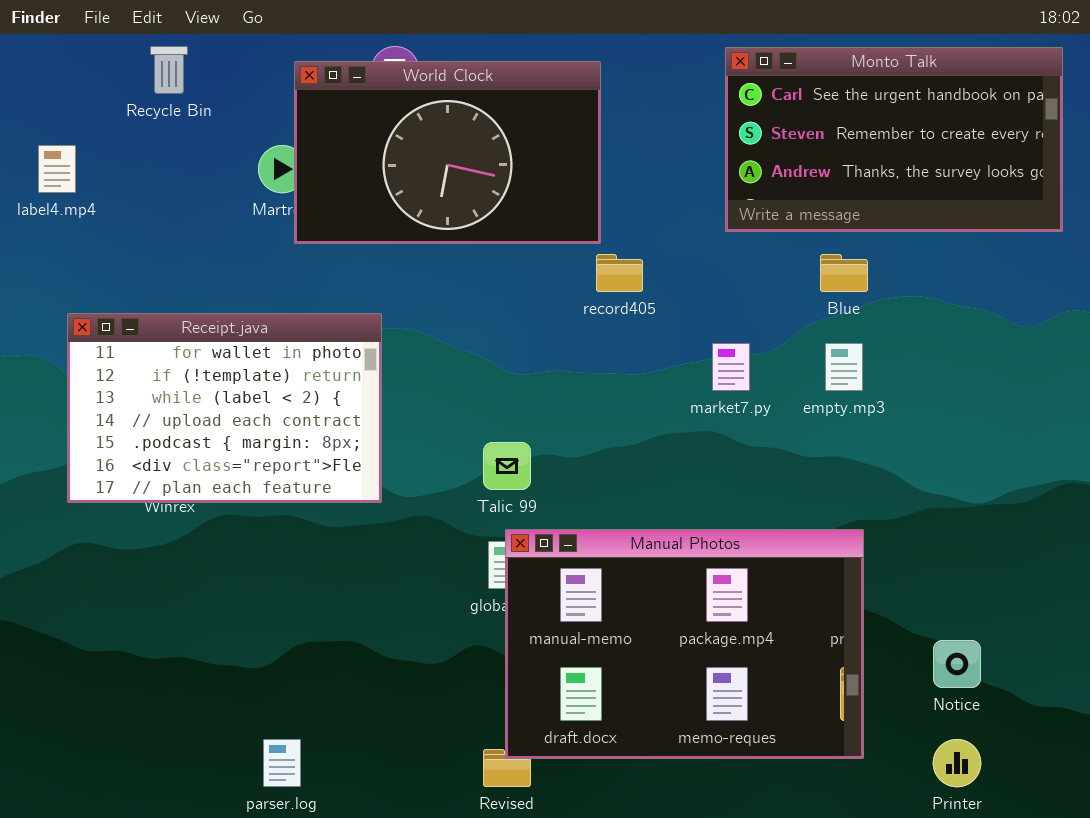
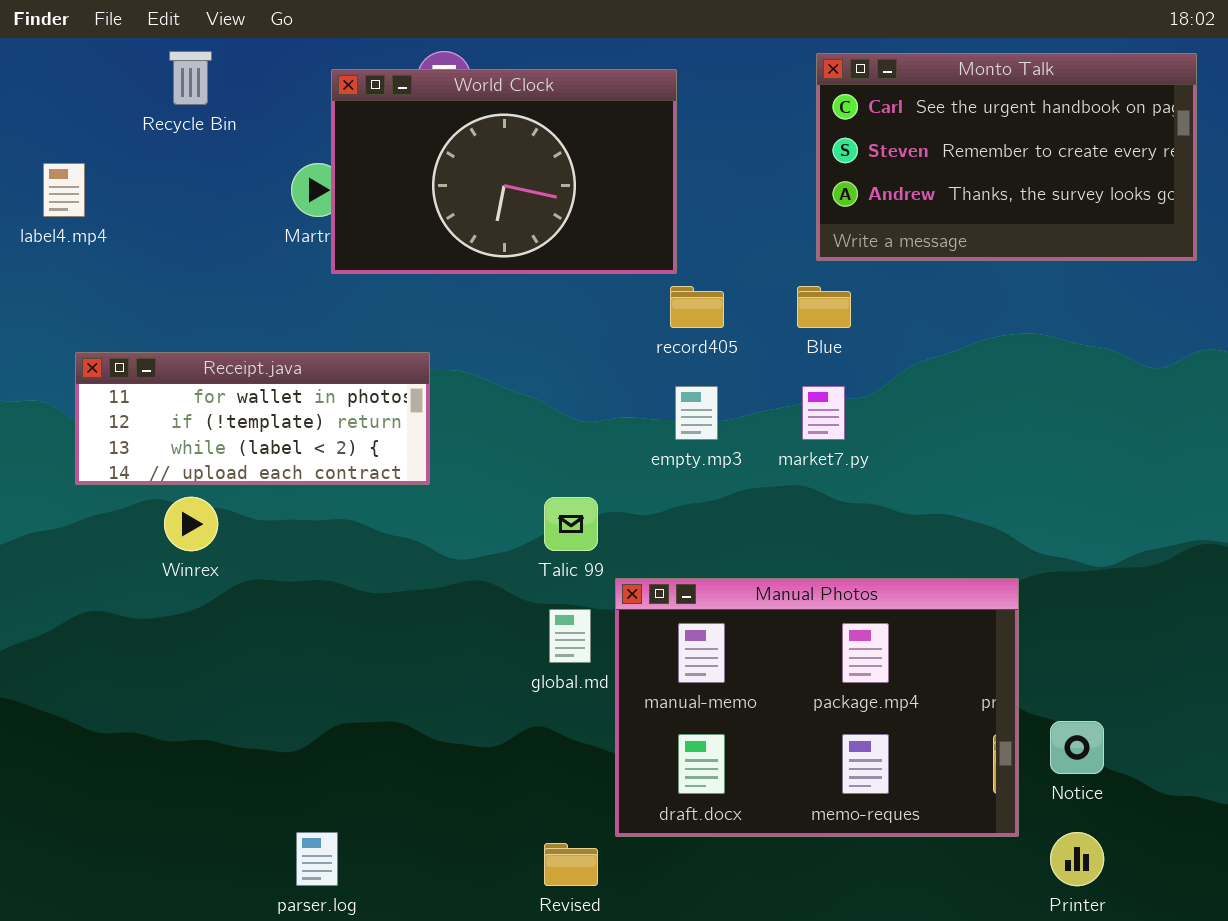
Blue: [820,254,868,292] -> [797,286,851,328], moved
Receipt.java: [67,313,382,503] -> [75,352,430,485], resized
empty.mp3: [825,343,863,391] -> [675,386,718,440], moved
Manual Photos: [505,529,864,759] -> [615,578,1019,837], moved

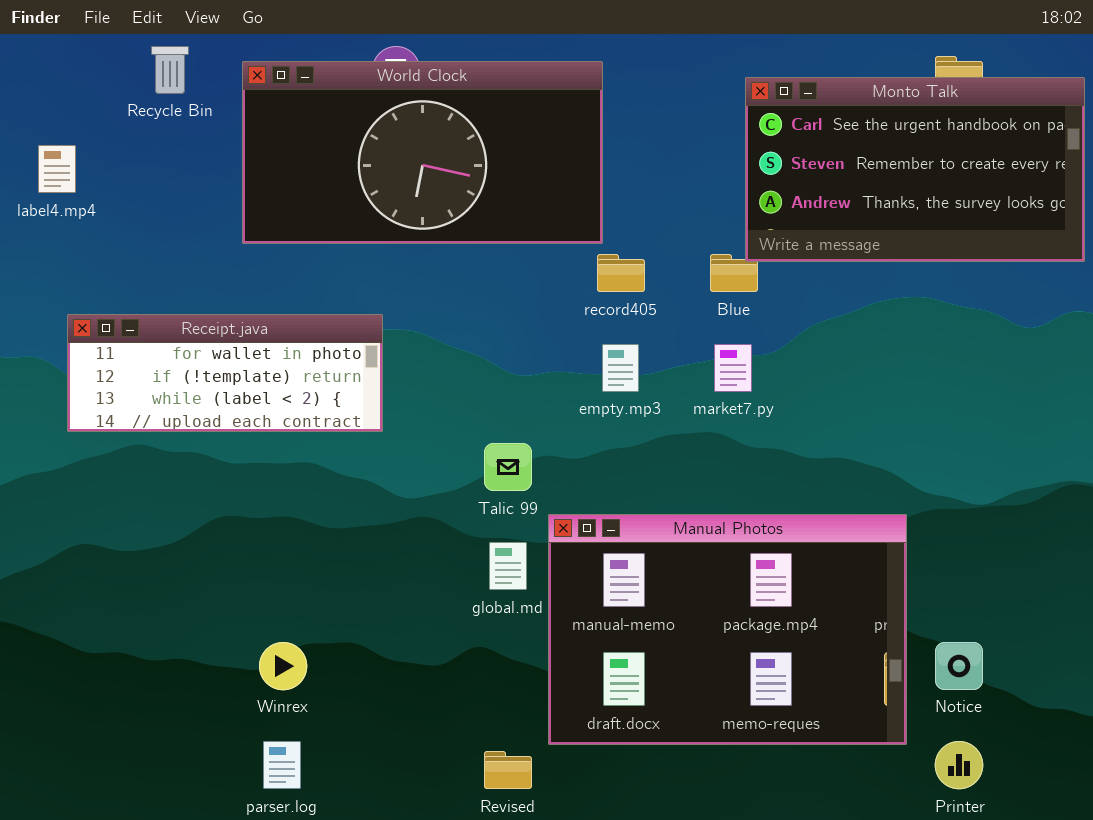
Monto Talk: [816,53,1197,261] -> [745,77,1085,262], moved
World Clock: [331,69,677,274] -> [242,61,603,244], resized
Winrex: [164,497,218,551] -> [259,642,307,690], moved

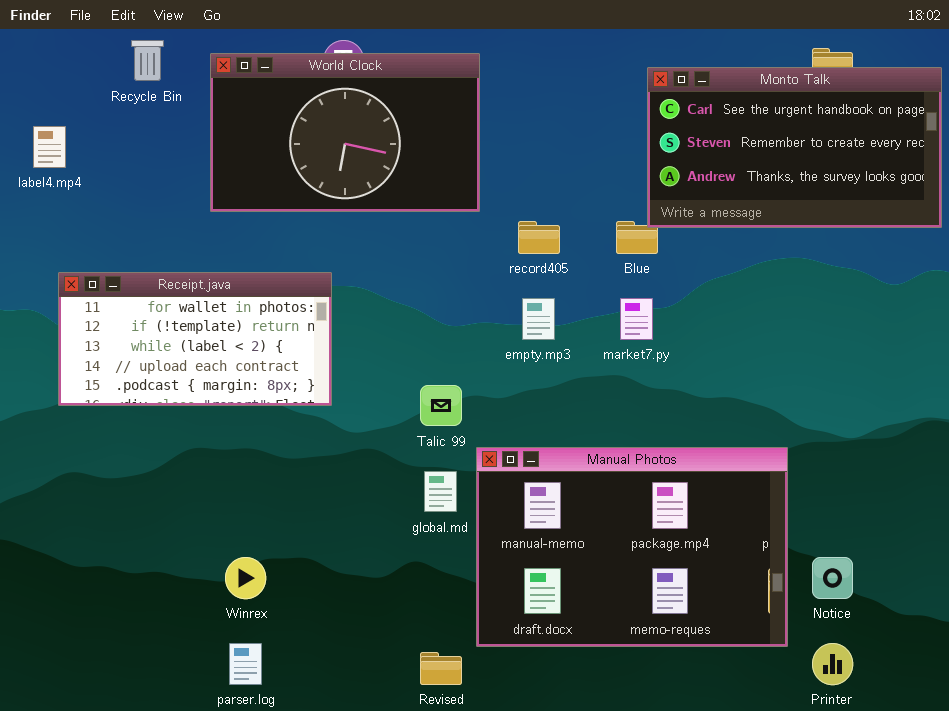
World Clock: [242,61,603,244] -> [210,53,480,212], resized
Receipt.java: [67,314,383,432] -> [58,272,332,406], resized

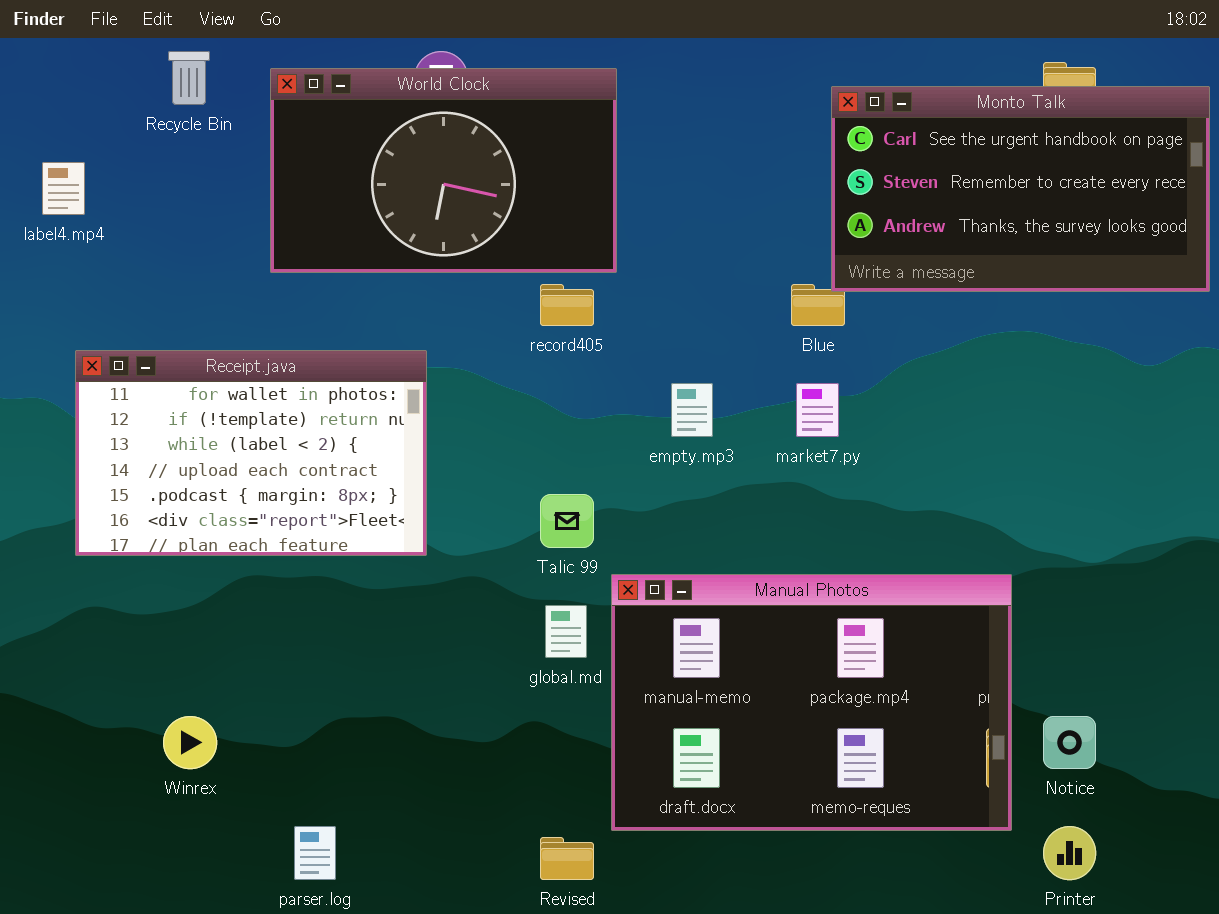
record405: [518,221,560,254] -> [540,284,594,326], moved
Receipt.java: [58,272,332,406] -> [75,350,427,556], resized
Winrex: [225,557,266,599] -> [163,716,217,769], moved

